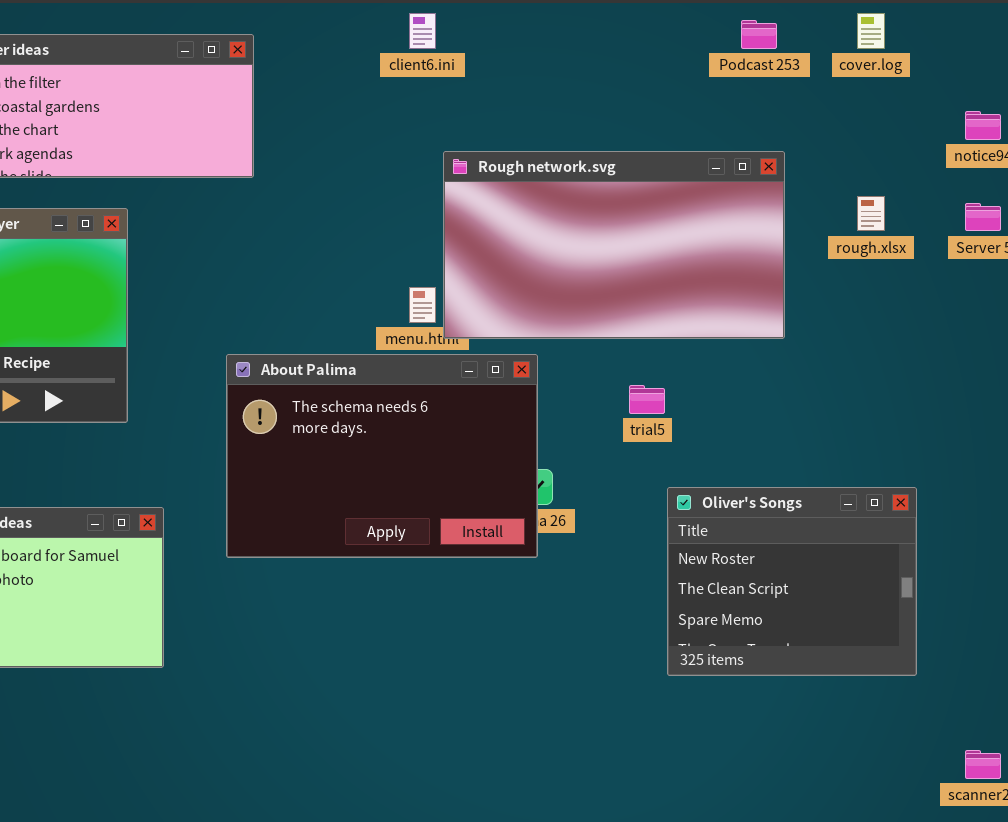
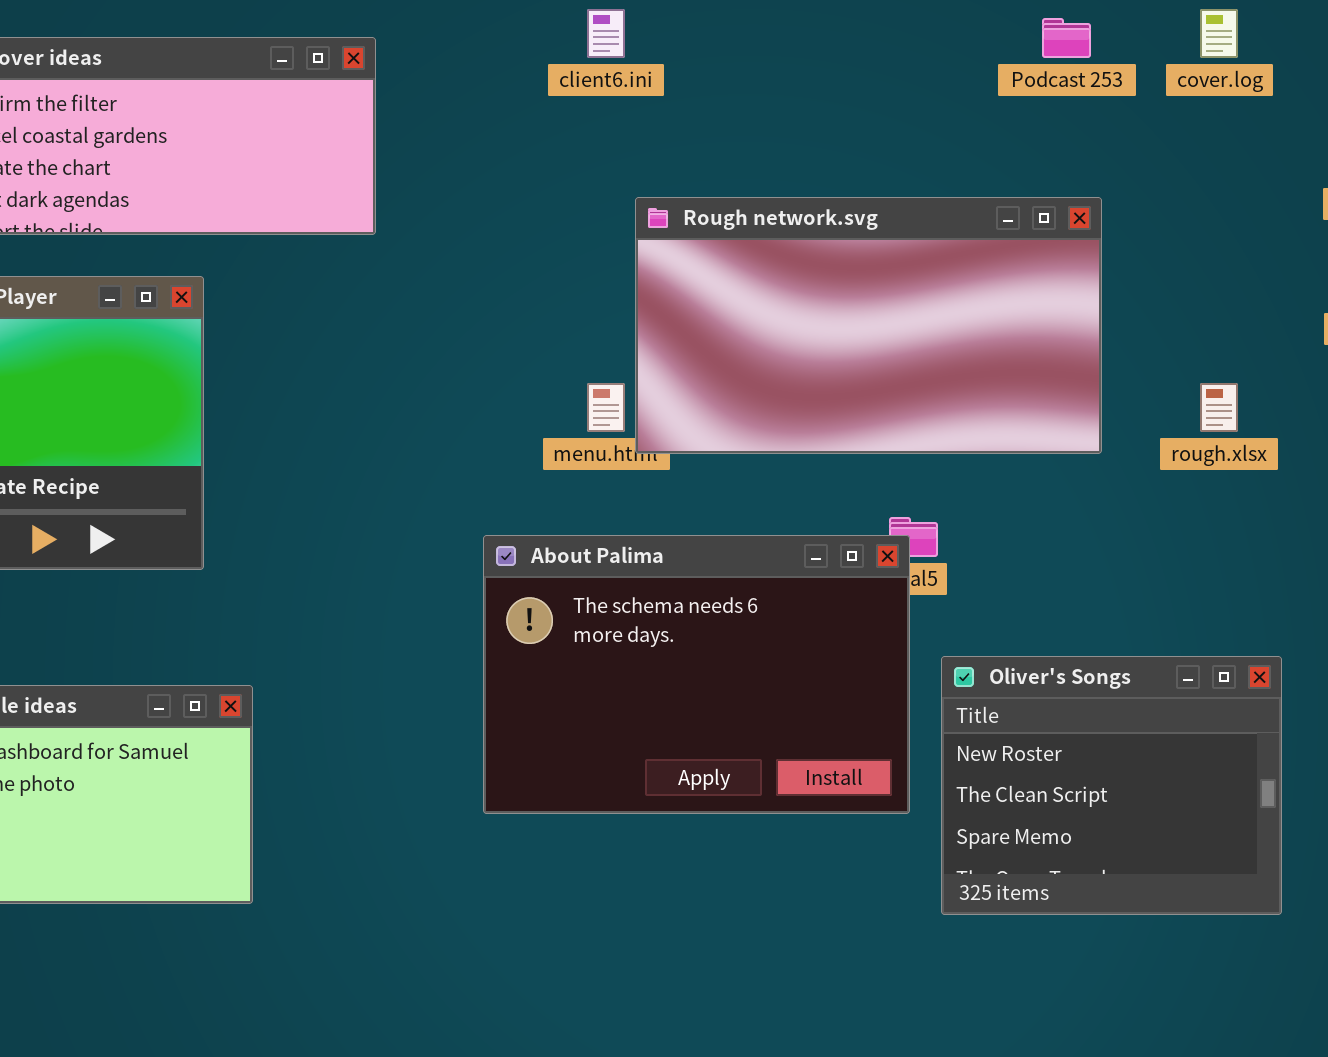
rough.xlsx: [857,196,885,231] -> [1200,383,1238,432], moved
About Palima: [226,354,538,558] -> [483,535,910,814], moved

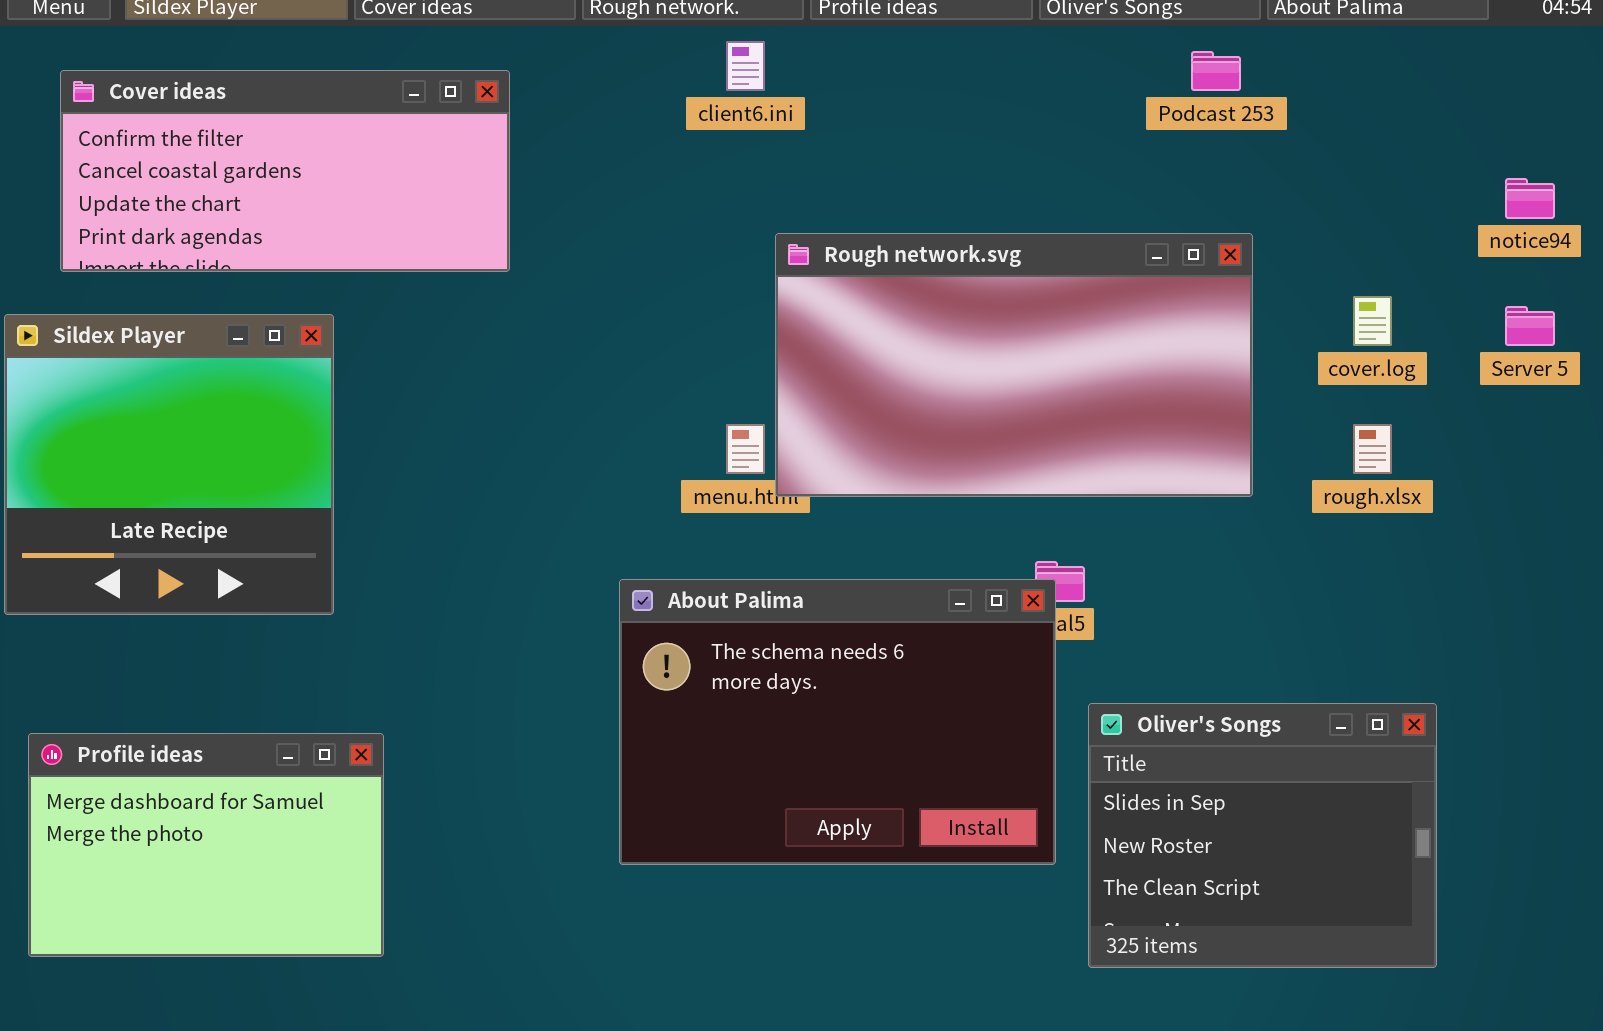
cover.log: [1200,9,1238,58] -> [1353,296,1392,346], moved
Oliver's Songs: [941,656,1282,915] -> [1088,703,1437,968], scrolled up 1 row

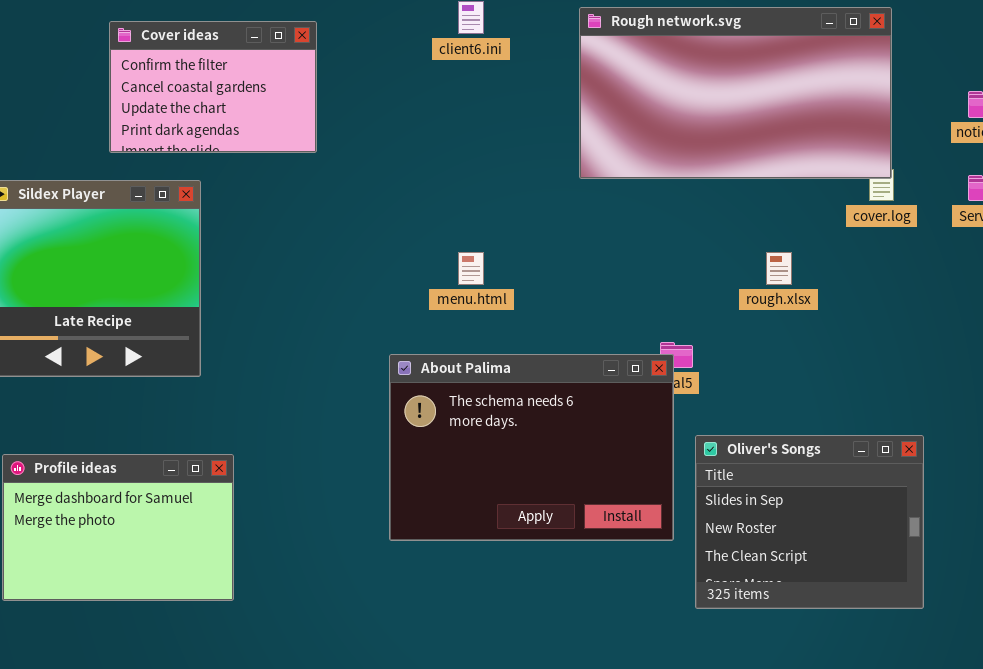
Cover ideas: [60,70,510,272] -> [109,21,317,153], resized
Rough network.svg: [775,233,1253,497] -> [579,7,892,179], moved
rough.xlsx: [1353,424,1392,474] -> [766,252,792,285], moved

